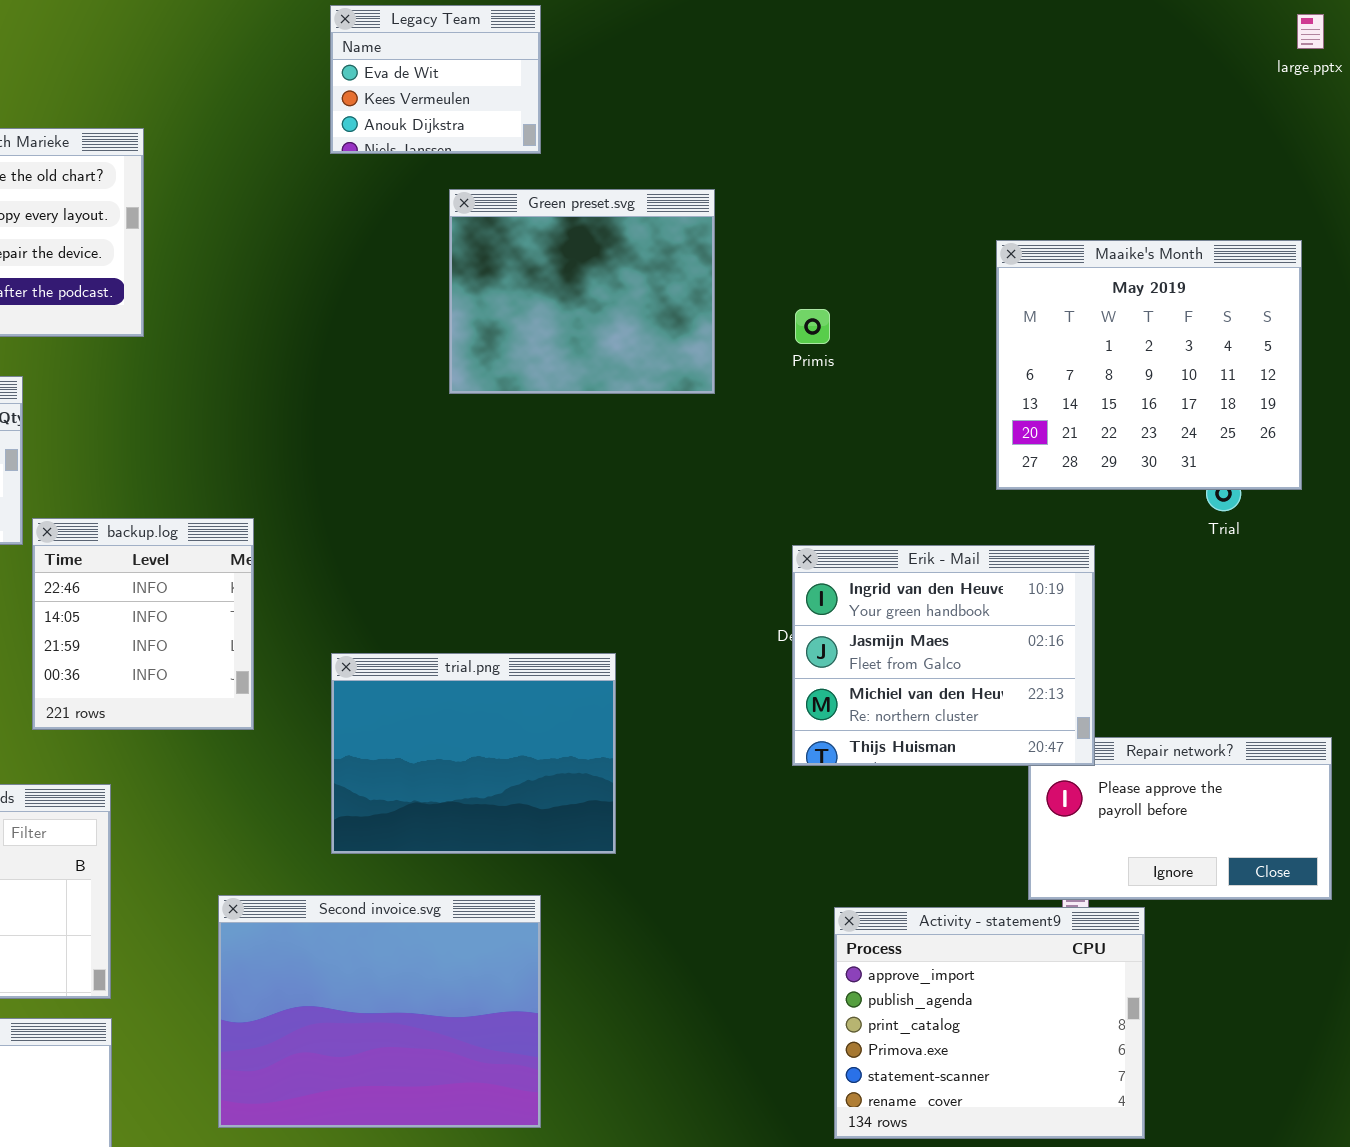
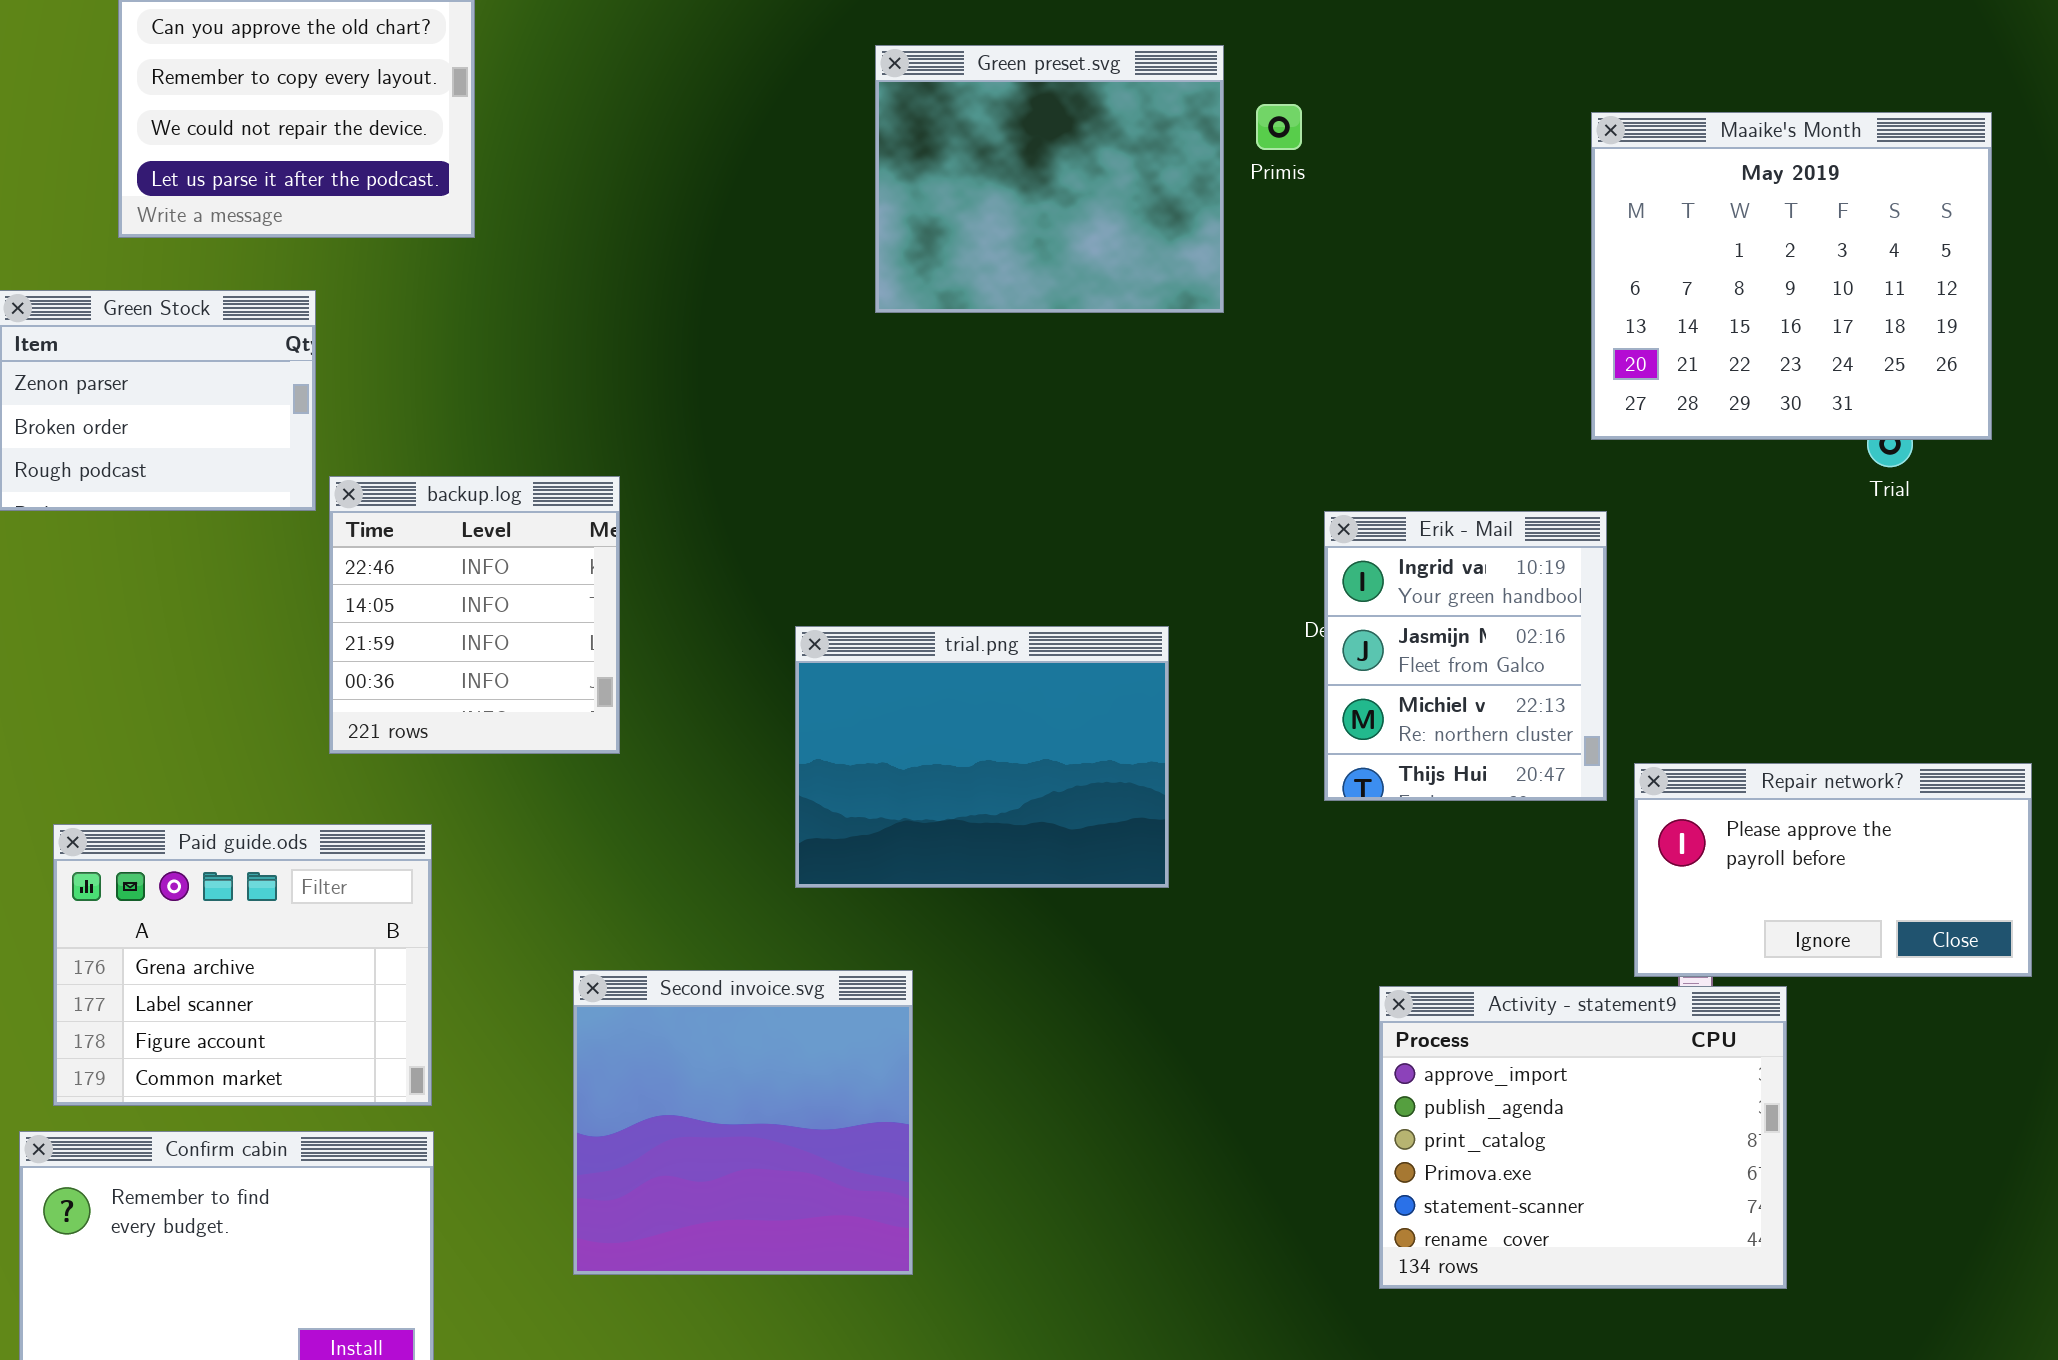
Primis: [795,309,830,344] -> [1256,104,1302,150], moved
Erik - Mail: [792,545,1095,766] -> [1324,511,1607,801], resized
trial.png: [331,653,616,854] -> [795,626,1169,888], moved
Second invoice.svg: [218,895,541,1128] -> [573,970,913,1275], resized

